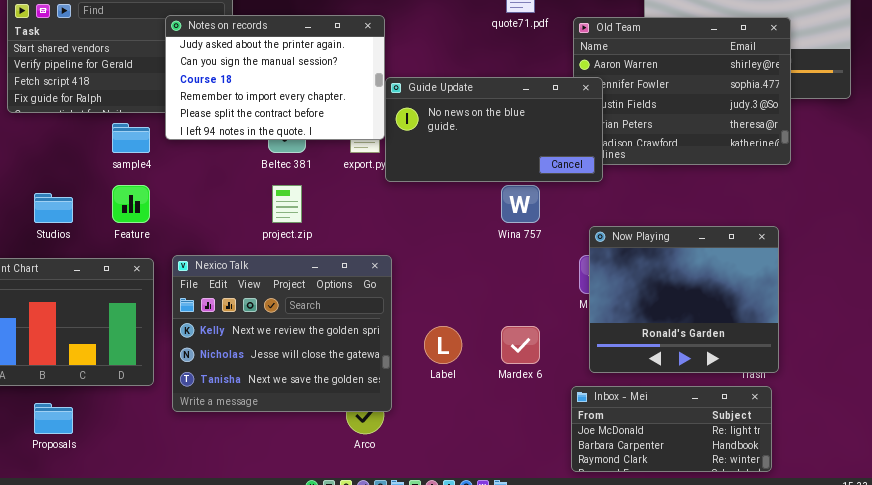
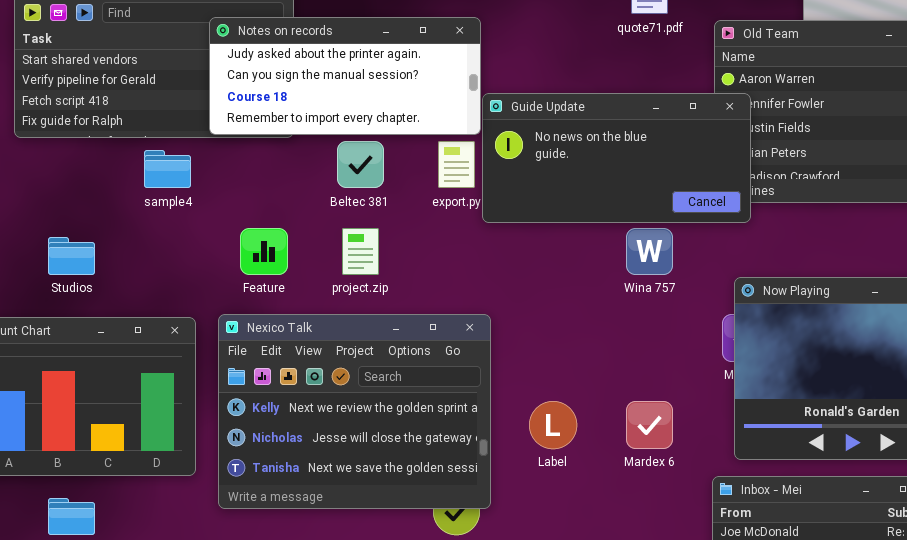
Notes on records: [165,15,385,140] -> [209,17,481,135], resized
Feature: [112,185,150,223] -> [240,228,288,275], moved

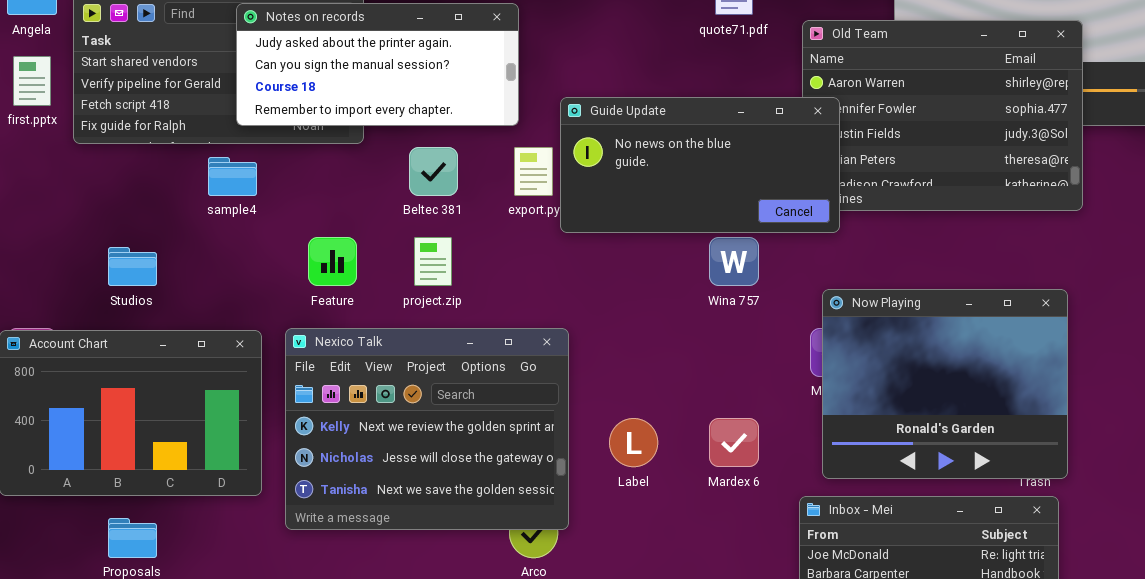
Notes on records: [209,17,481,135] -> [236,3,519,126], moved

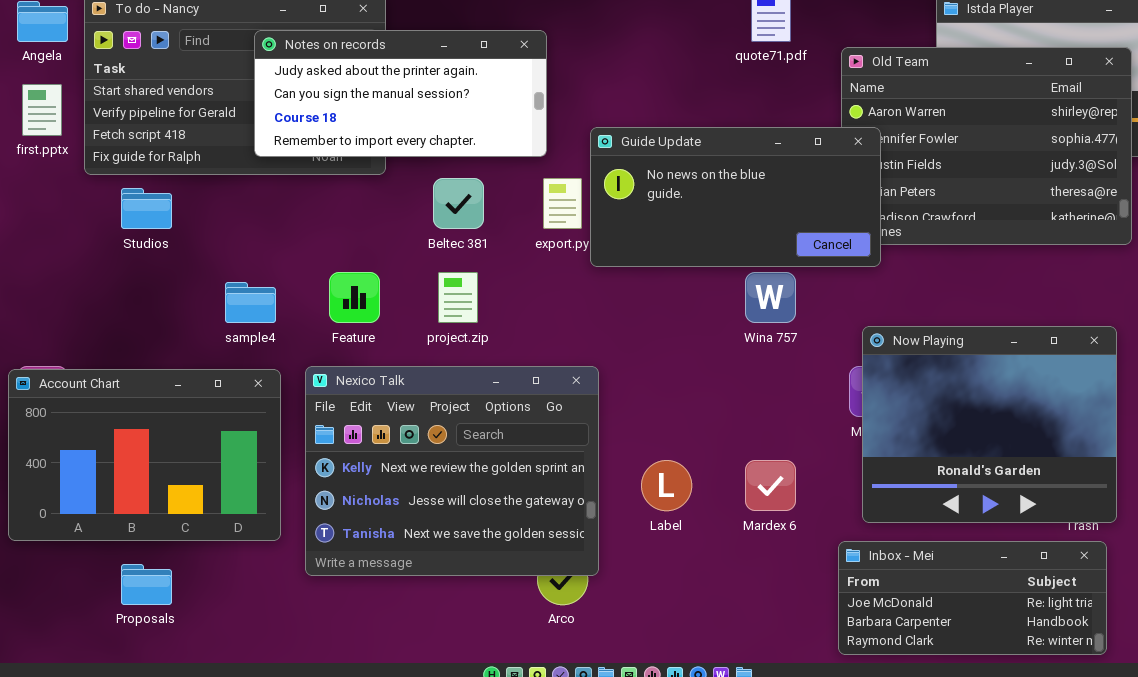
sample4: [208,157,257,196] -> [225,282,276,323], moved
Studios: [108,247,157,286] -> [121,188,172,229], moved

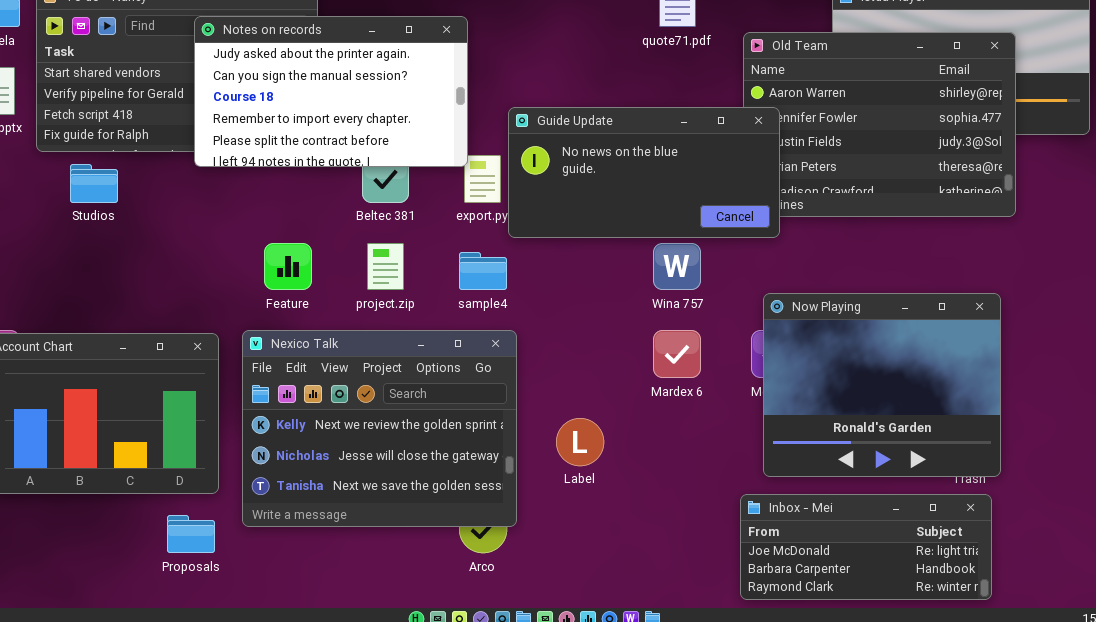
Notes on records: [254,30,547,157] -> [194,16,468,167], resized
sample4: [225,282,276,323] -> [459,252,507,290], moved
Mardex 6: [745,460,796,511] -> [653,330,701,378], moved
Proposals: [121,564,172,605] -> [167,515,215,553], moved

